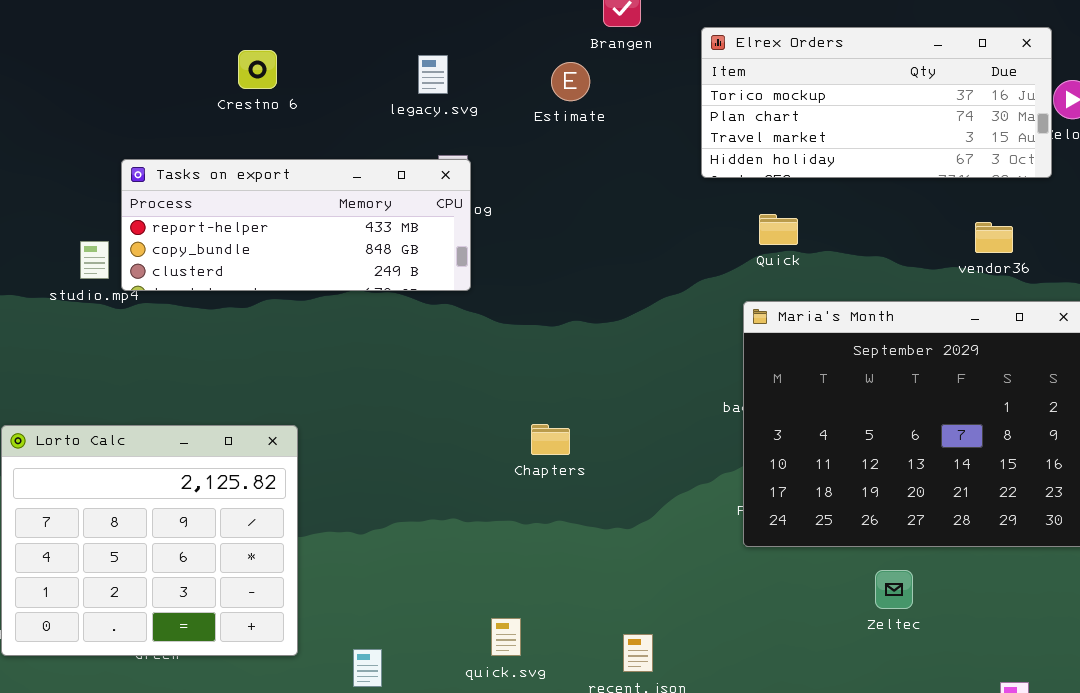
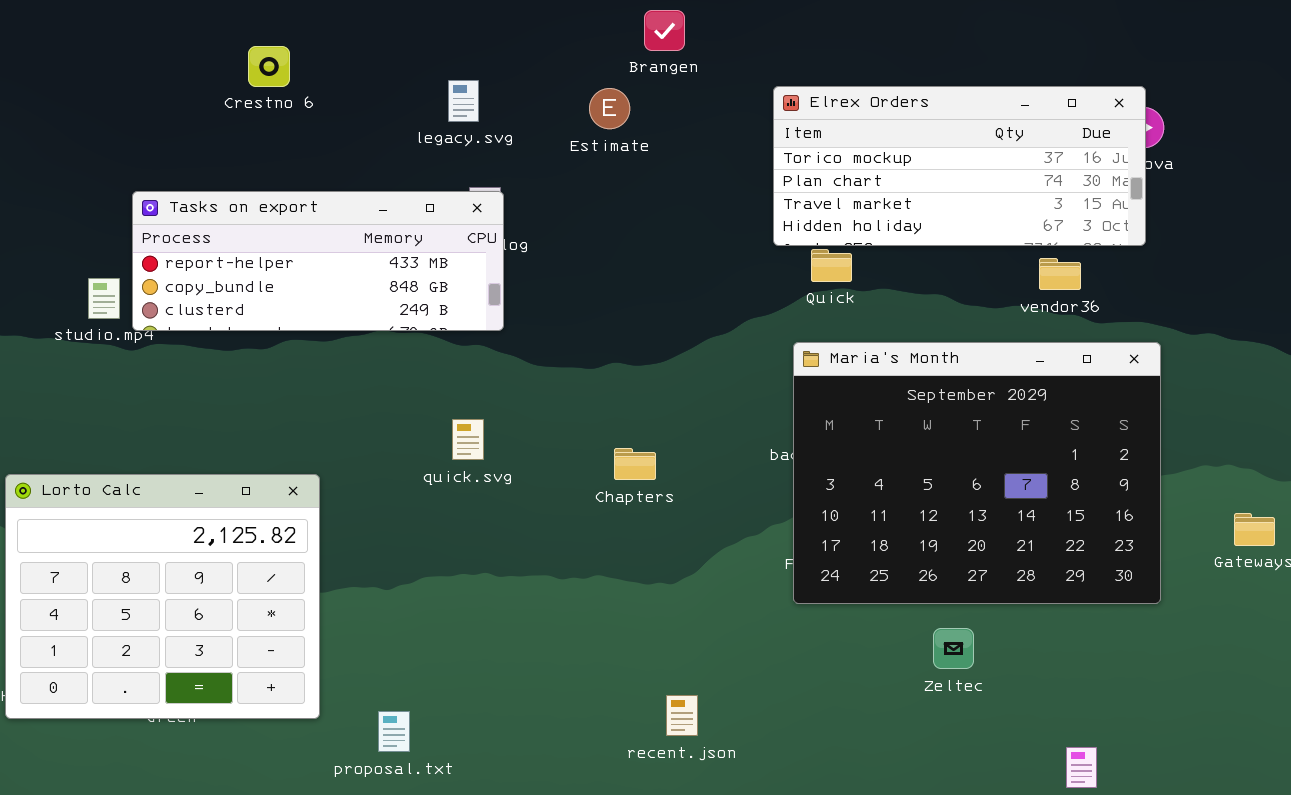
Elrex Orders: [701,27,1052,178] -> [773,86,1146,246], moved
Crestno 6: [238,50,277,89] -> [248,46,290,87], moved
Chapters: [531,424,570,455] -> [614,448,656,480], moved
quick.svg: [491,618,521,656] -> [452,419,484,460], moved

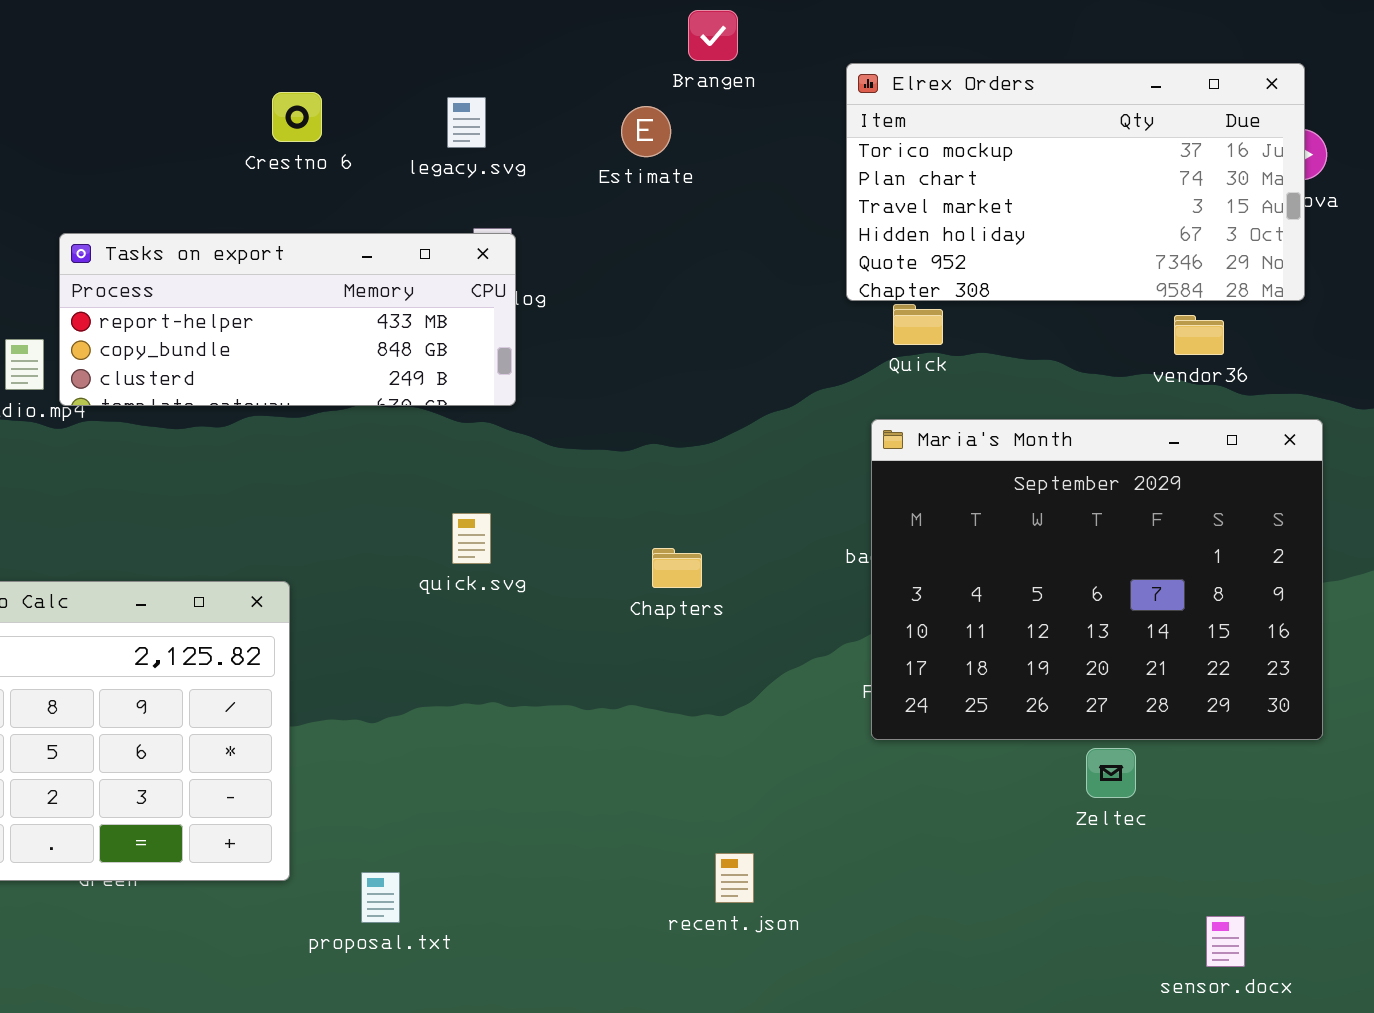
Crestno 6: [248,46,290,87] -> [272,92,322,142], moved
Elrex Orders: [773,86,1146,246] -> [846,63,1305,301], resized
Zeltec: [933,628,974,669] -> [1086,748,1136,798], moved

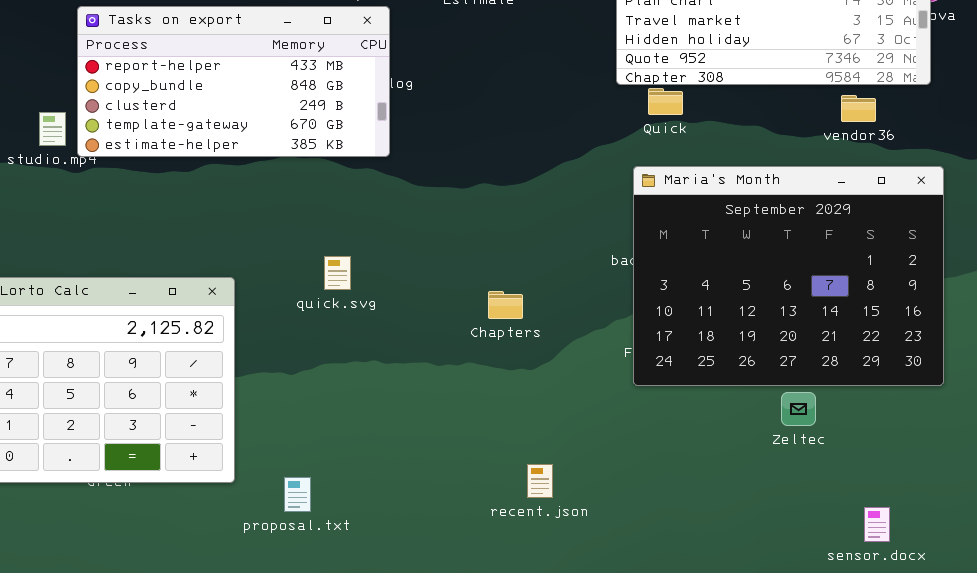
Tasks on export: [59,233,516,406] -> [77,6,390,157], resized
quick.svg: [452,513,491,564] -> [324,256,351,290], moved
Chapters: [652,548,702,588] -> [488,291,523,319], moved

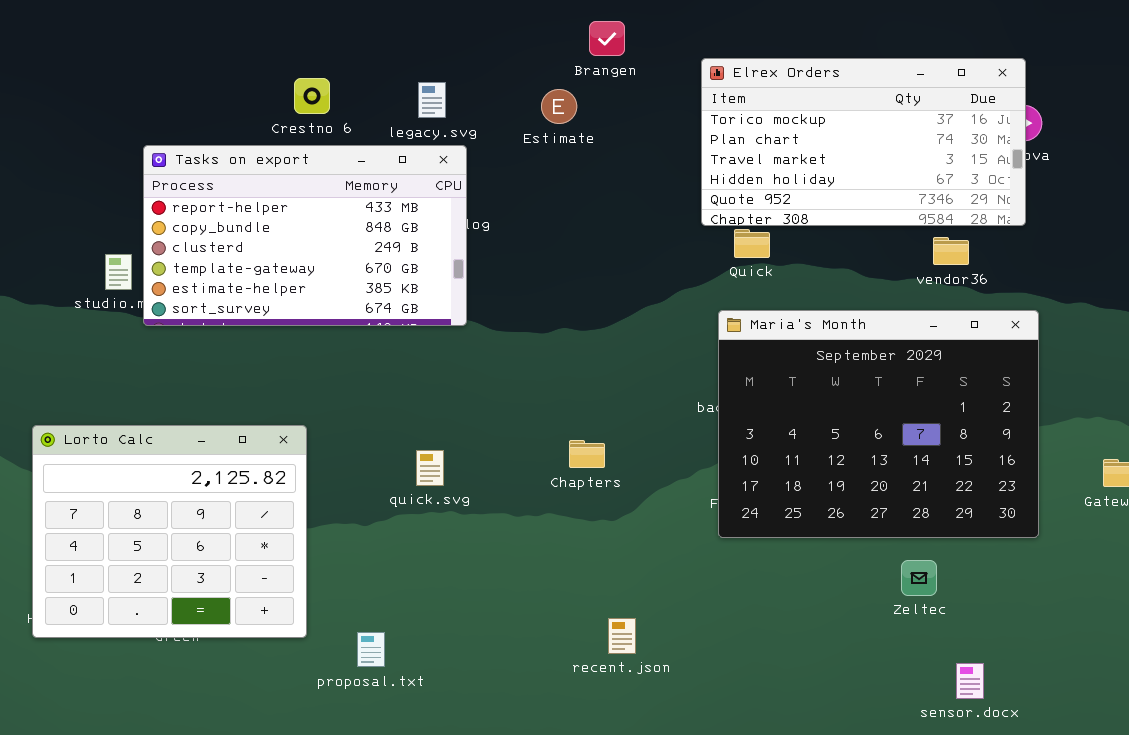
Tasks on export: [77,6,390,157] -> [143,145,467,326], resized
quick.svg: [324,256,351,290] -> [416,450,444,486], moved
Zeltec: [781,392,816,426] -> [901,560,937,596], moved

